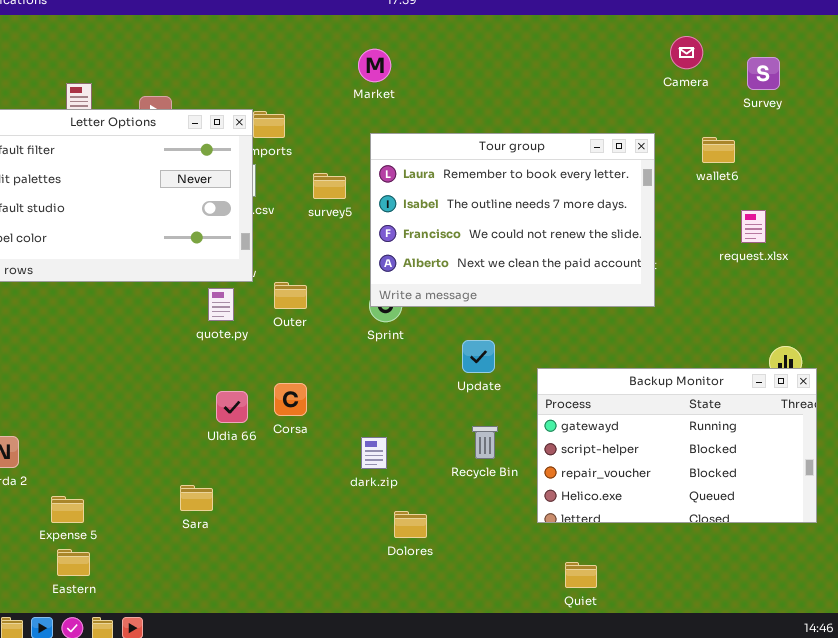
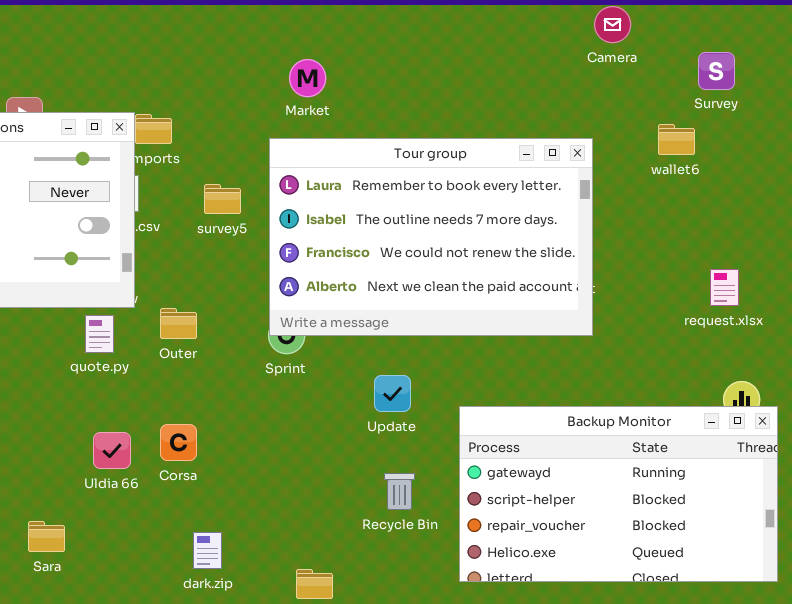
Camera: [670,36,703,69] -> [594,6,631,43], moved
Market: [358,49,391,82] -> [289,59,326,97], moved
wallet6: [702,137,735,163] -> [658,124,695,155], moved
request.xlsx: [741,210,766,243] -> [710,269,739,306], moved
dark.zip: [361,437,387,469] -> [193,532,222,569], moved
Sara: [180,485,213,511] -> [28,521,65,552], moved

